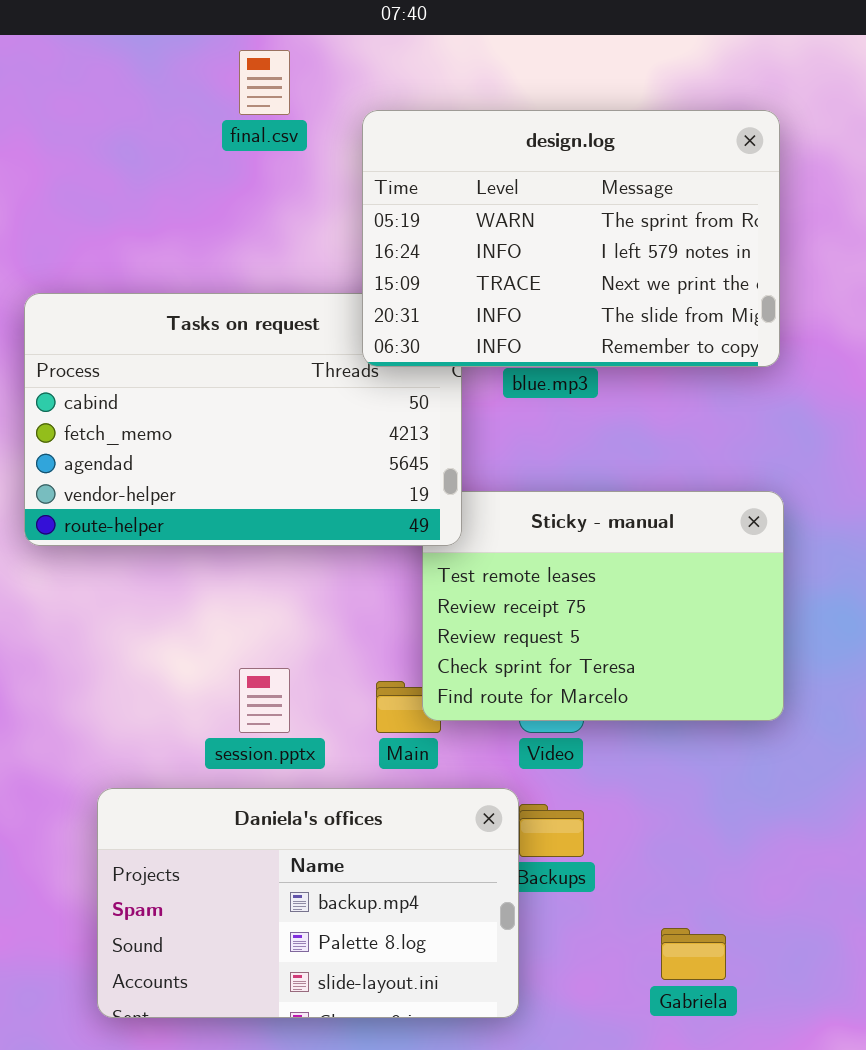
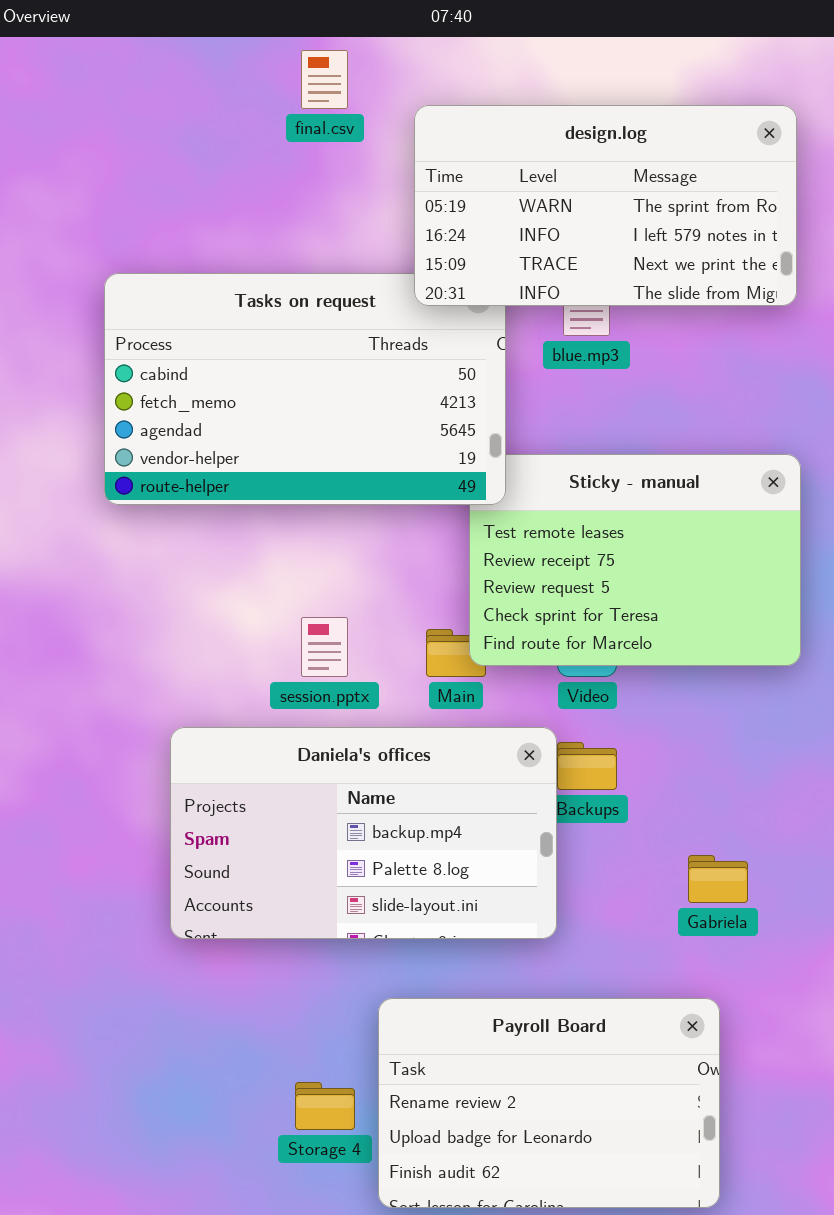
design.log: [362,110,780,367] -> [414,105,797,306], resized

